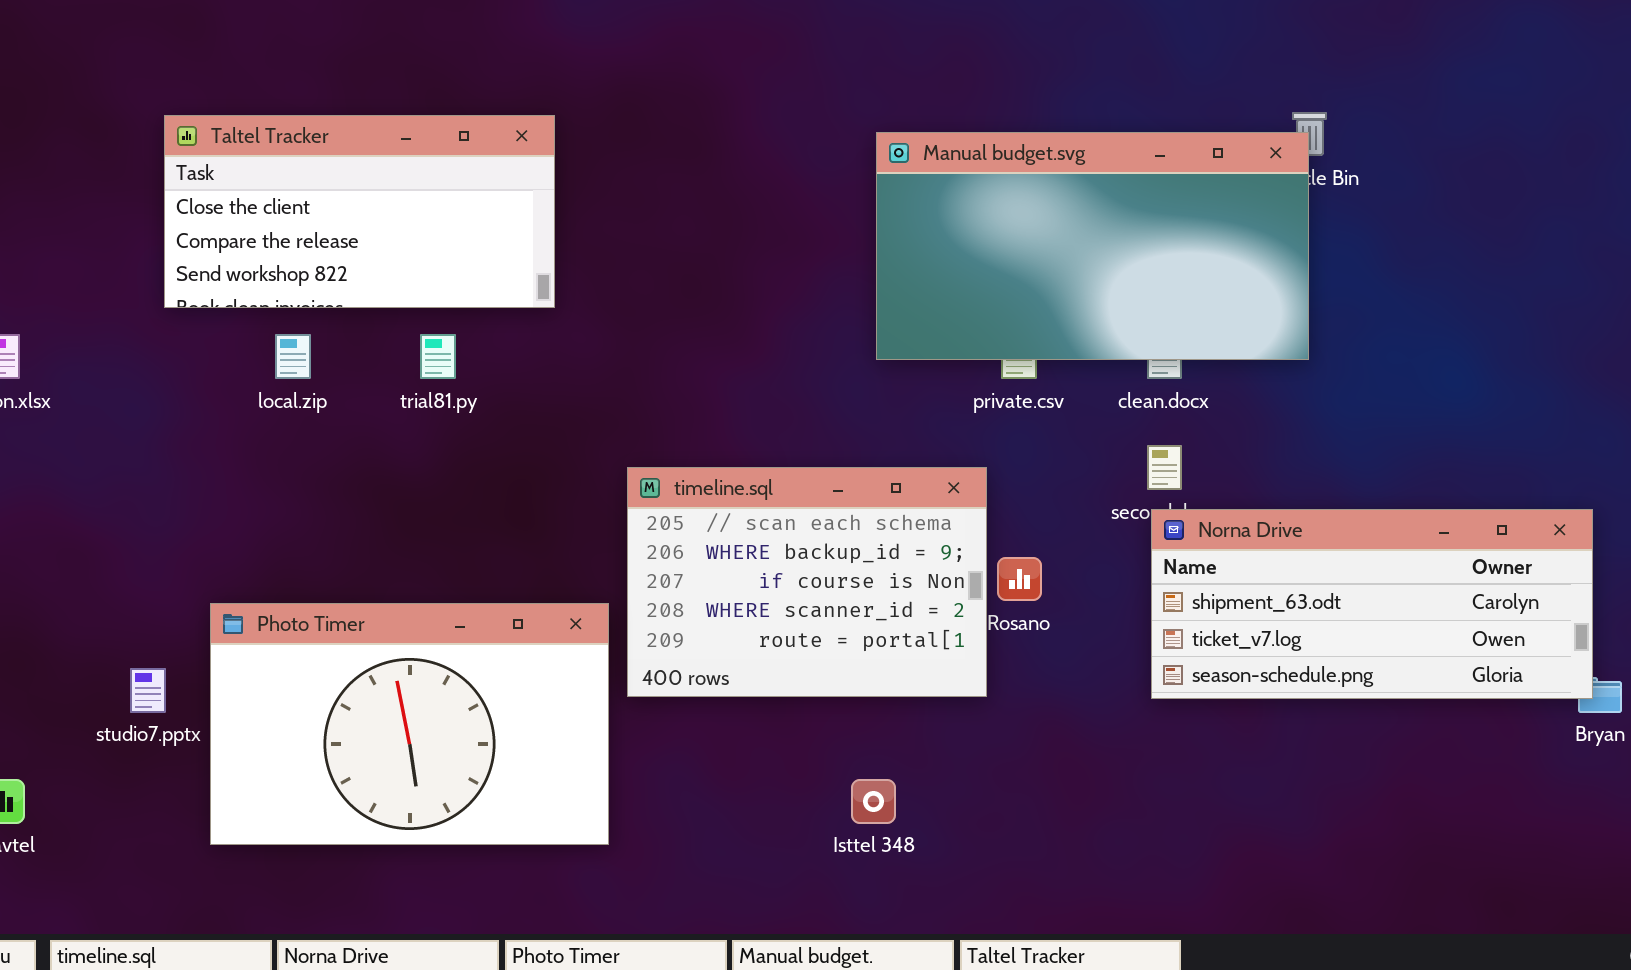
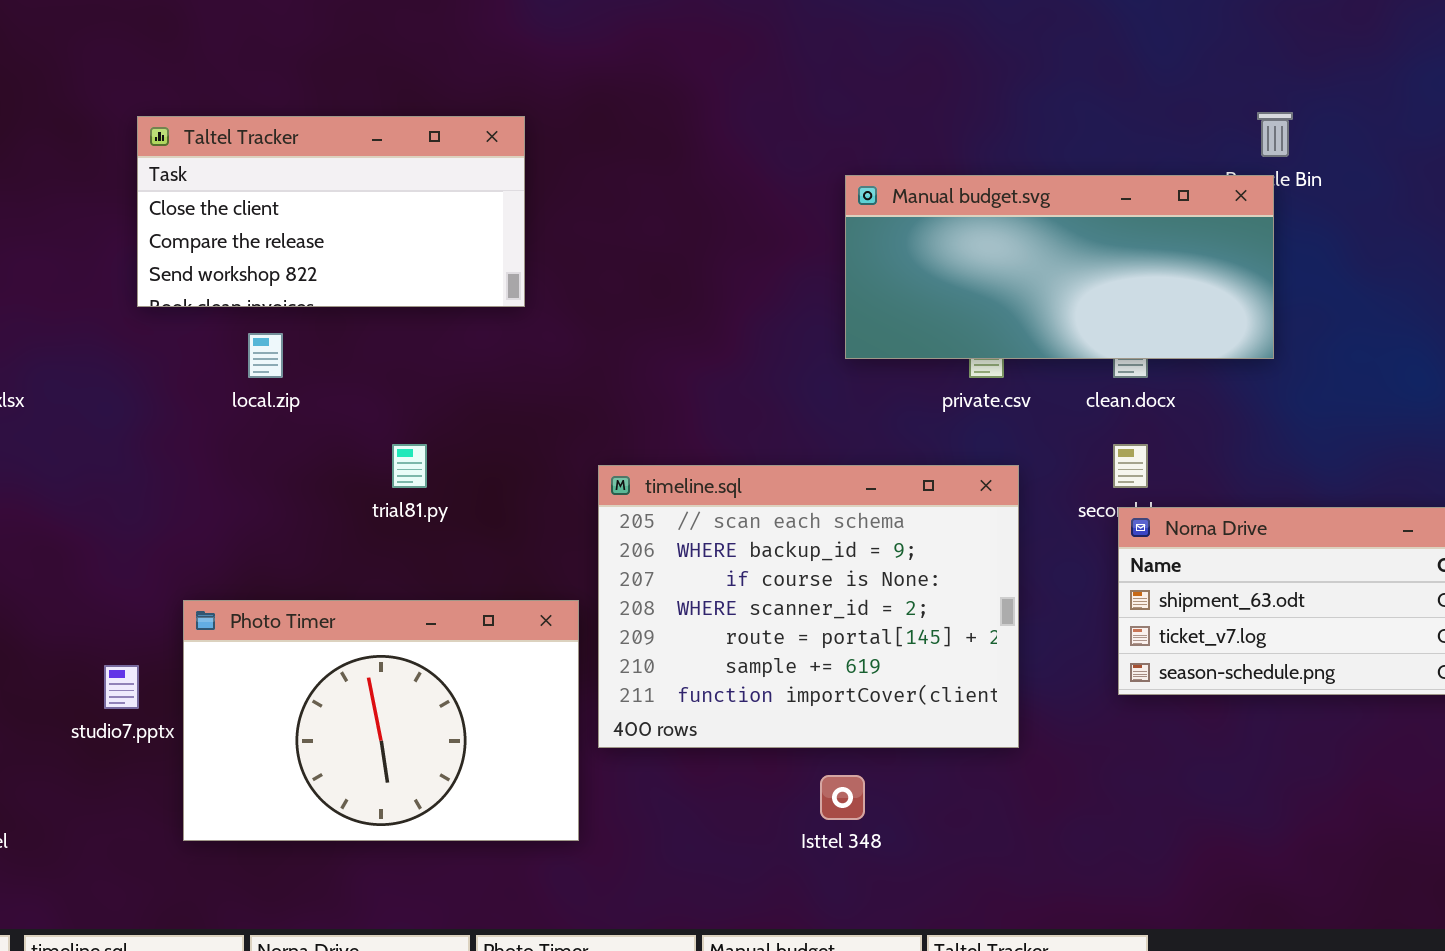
Manual budget.svg: [876,132,1309,360] -> [845,175,1274,359], resized
trial81.py: [420,334,456,379] -> [392,444,427,488], moved
timeline.sql: [627,467,987,697] -> [598,465,1019,748], resized

